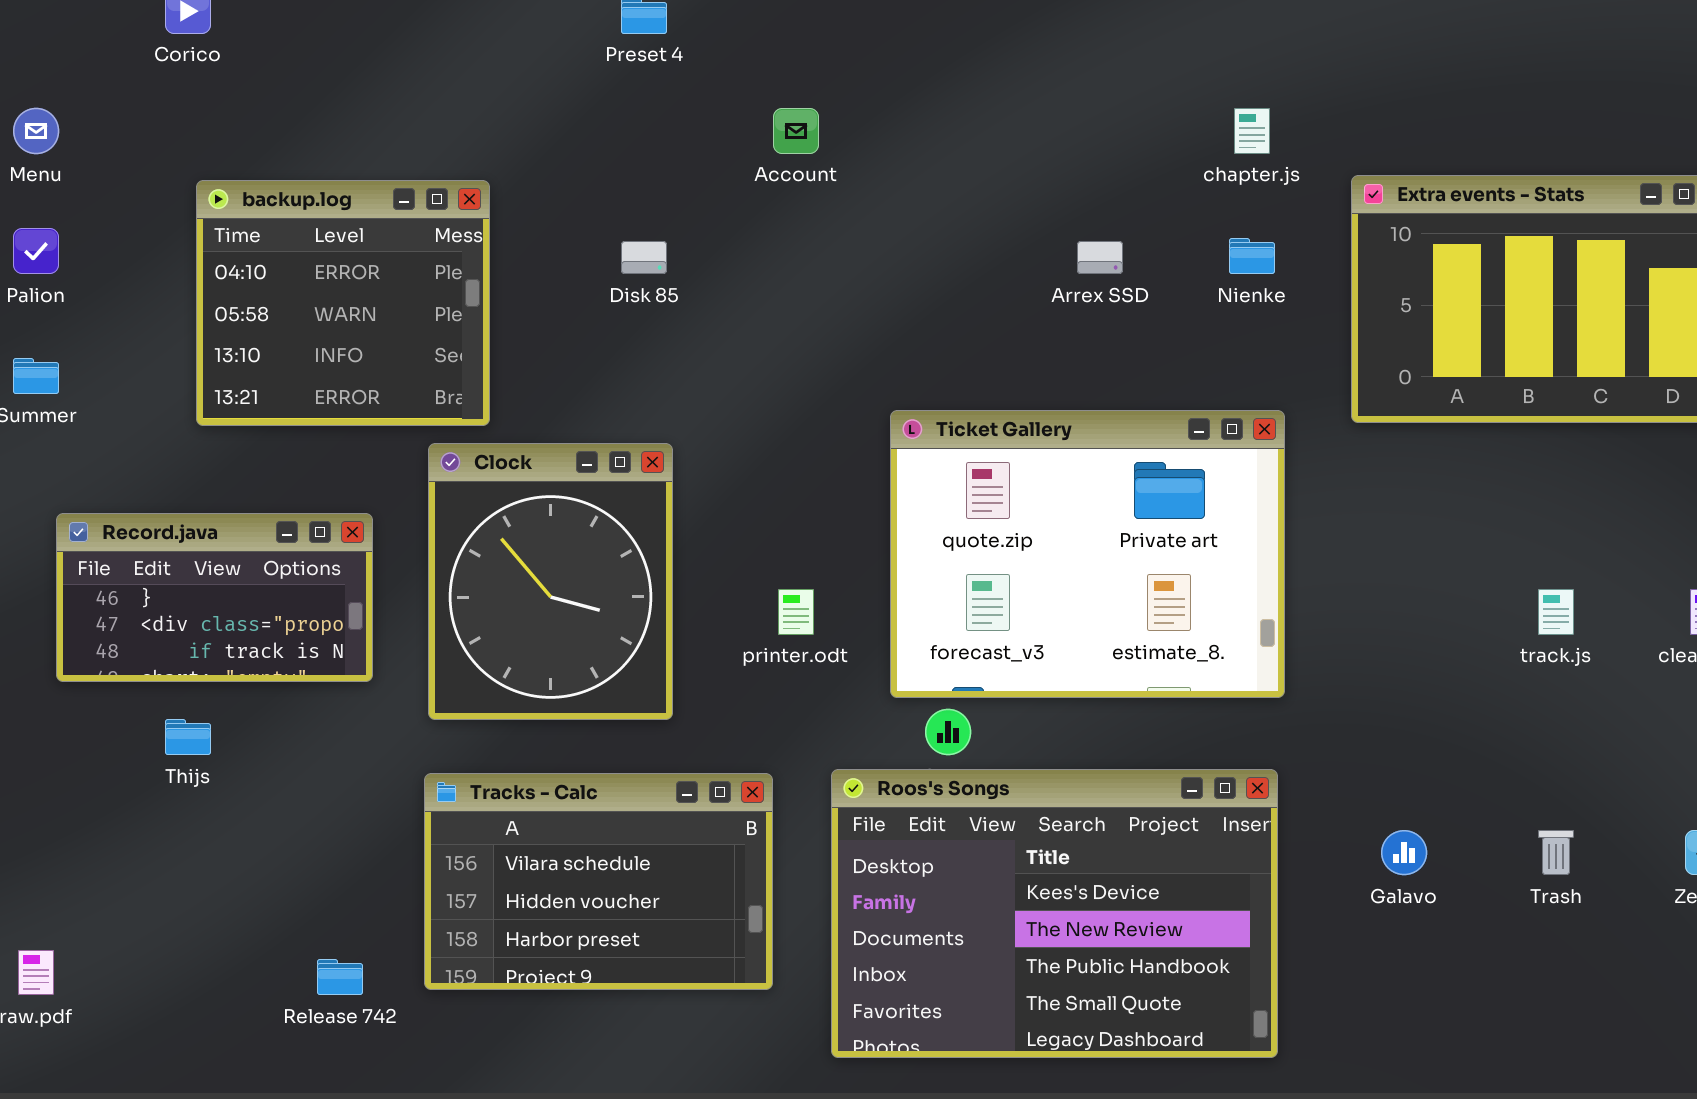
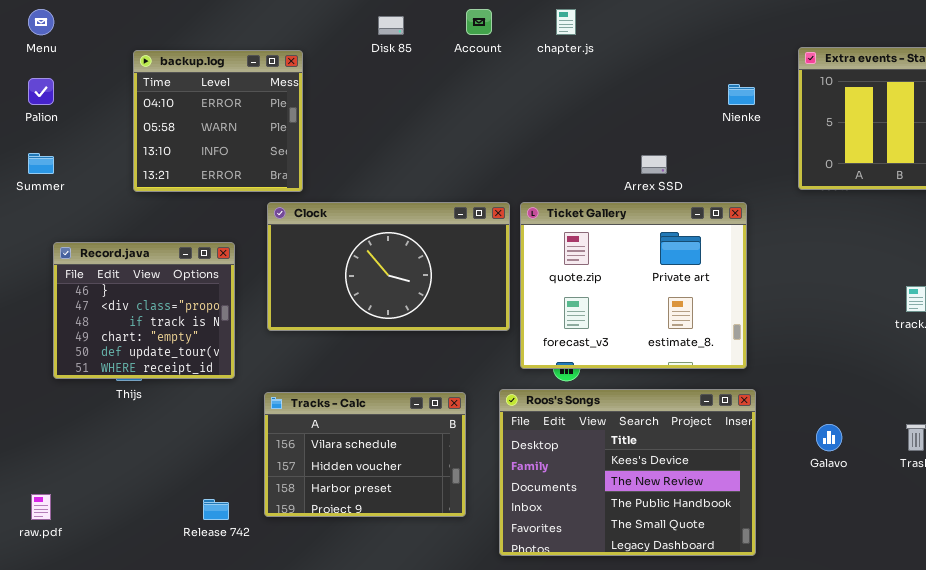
chapter.js: [1234,108,1270,154] -> [556,9,576,35], moved
Disk 85: [621,241,667,274] -> [378,16,404,35], moved
Arrex SSD: [1077,241,1123,274] -> [641,155,667,174], moved
Ticket Gallery: [890,410,1285,698] -> [520,202,747,369], moved
Clock: [428,443,673,720] -> [267,202,510,331], resized
Record.java: [56,513,373,682] -> [53,242,235,379], resized

